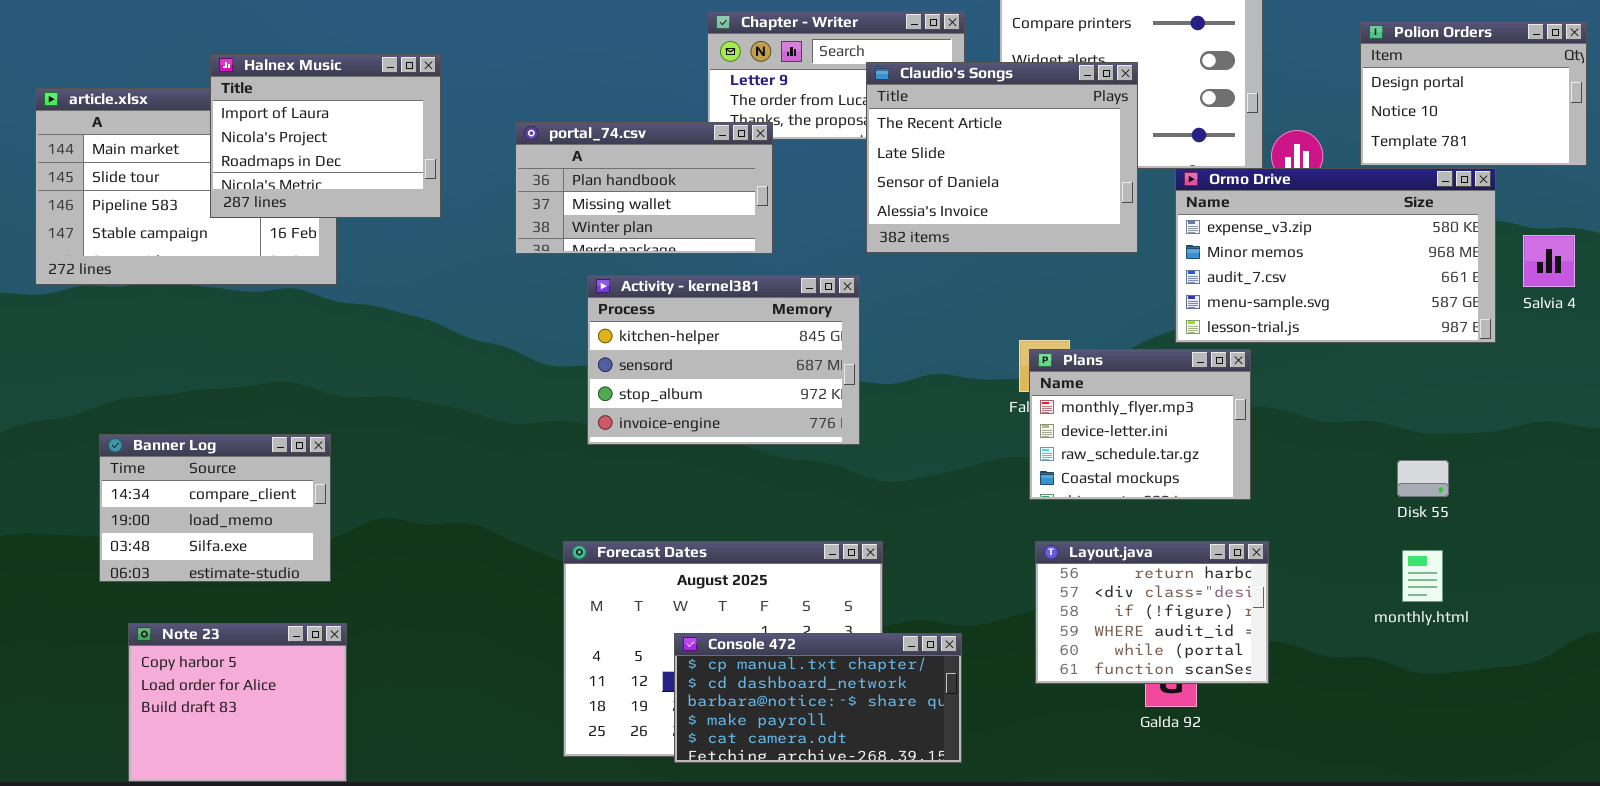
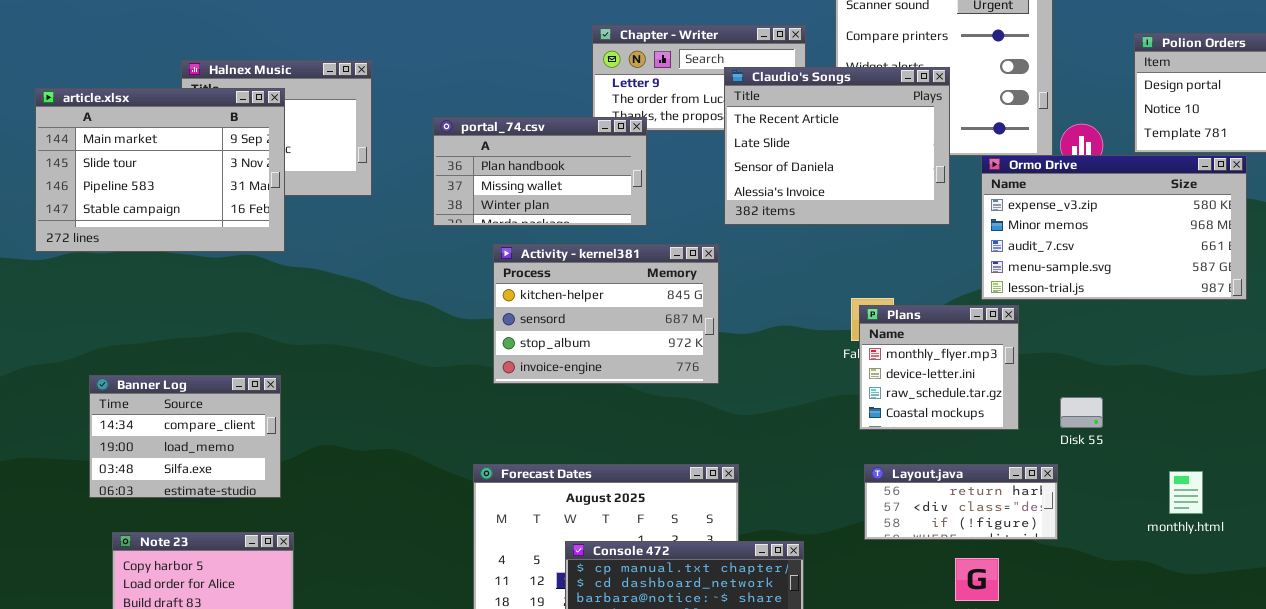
article.xlsx: [35,88,337,285] -> [35,88,285,252], raised
Plans: [1029,349,1251,500] -> [859,305,1019,430], resized
Disk 55: [1397,460,1449,497] -> [1060,397,1103,428], moved
Layout.java: [1035,541,1269,684] -> [864,464,1058,540], resized

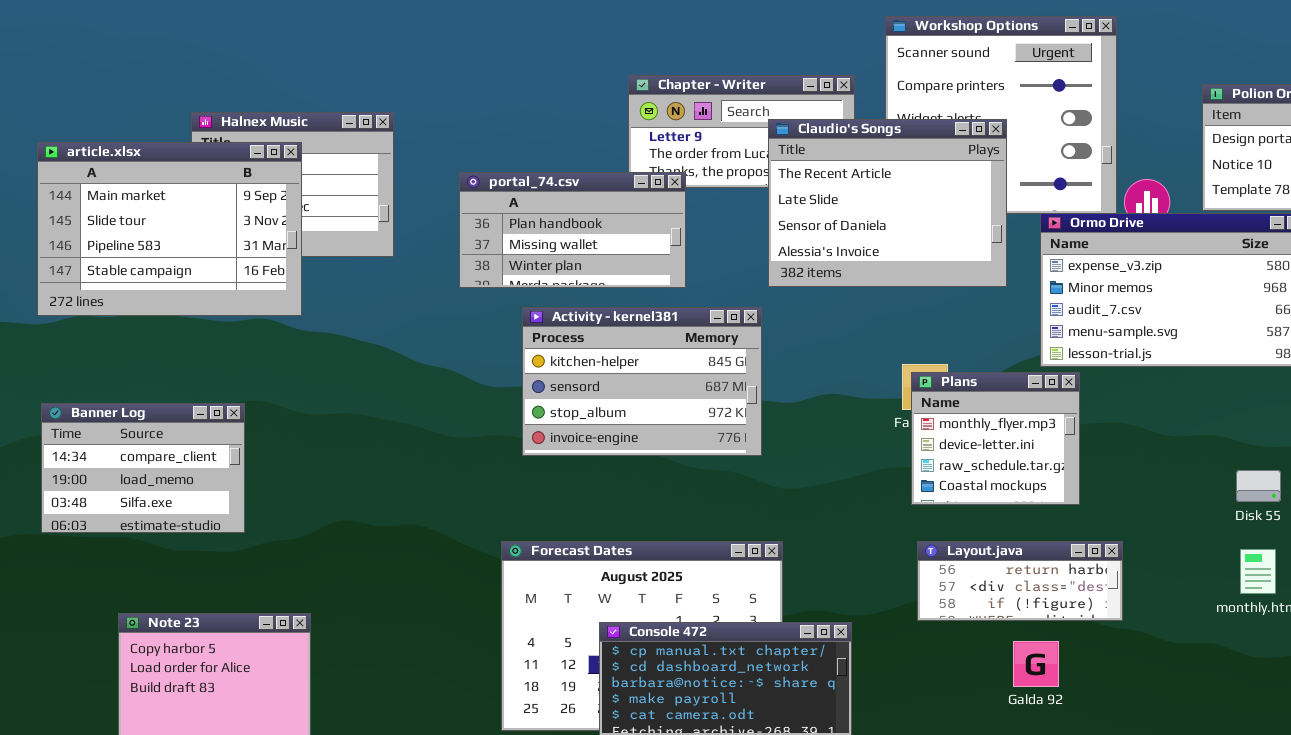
Banner Log: [89,375,281,498] -> [41,403,245,533], moved
Disk 55: [1060,397,1103,428] -> [1236,470,1281,502], moved

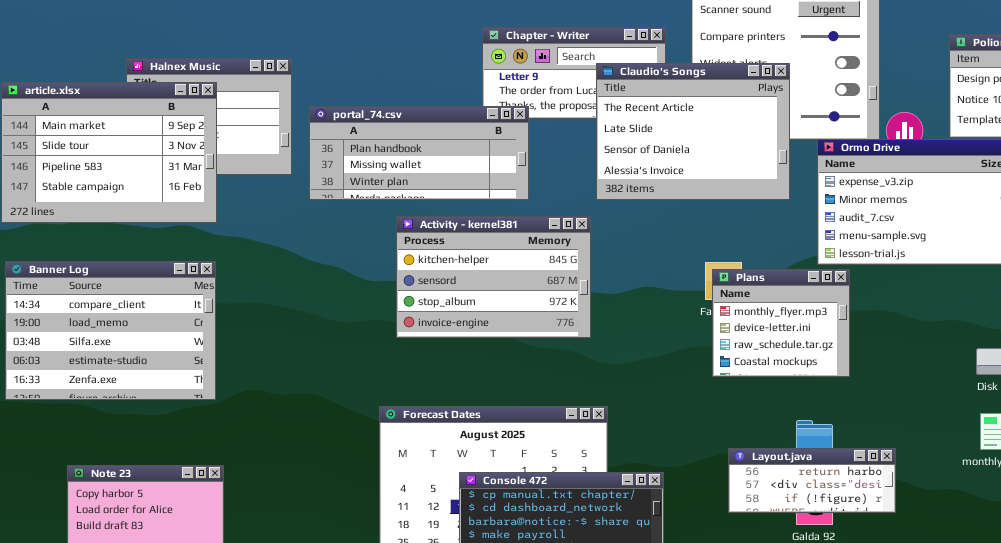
portal_74.csv: [459,172,686,288] -> [309,106,529,200], resized
Banner Log: [41,403,245,533] -> [5,261,216,400], resized
Layout.java: [917,541,1123,621] -> [728,448,896,513], moved

